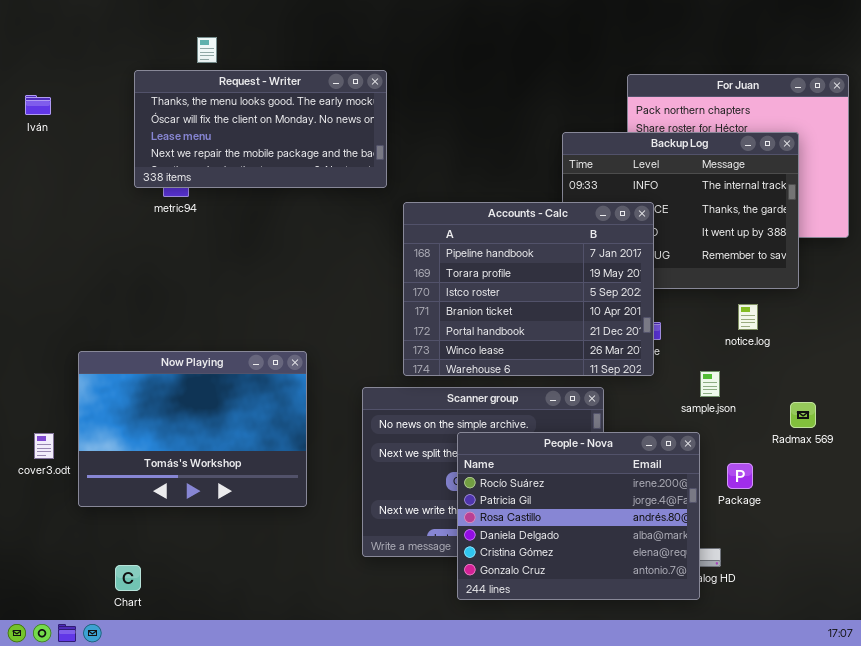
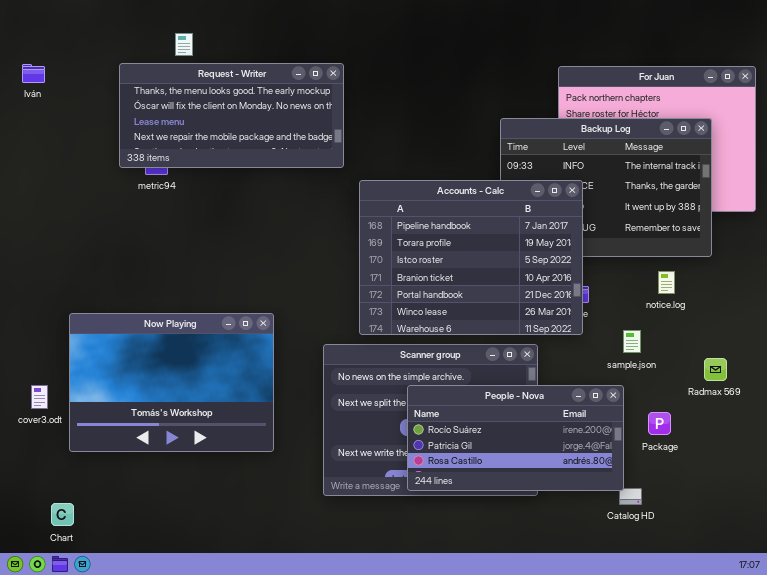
Iván: [25,95,51,115] -> [22,64,45,83], moved
People - Nova: [457,432,700,600] -> [407,385,624,491], resized
Chart: [115,565,141,591] -> [51,503,74,526], moved

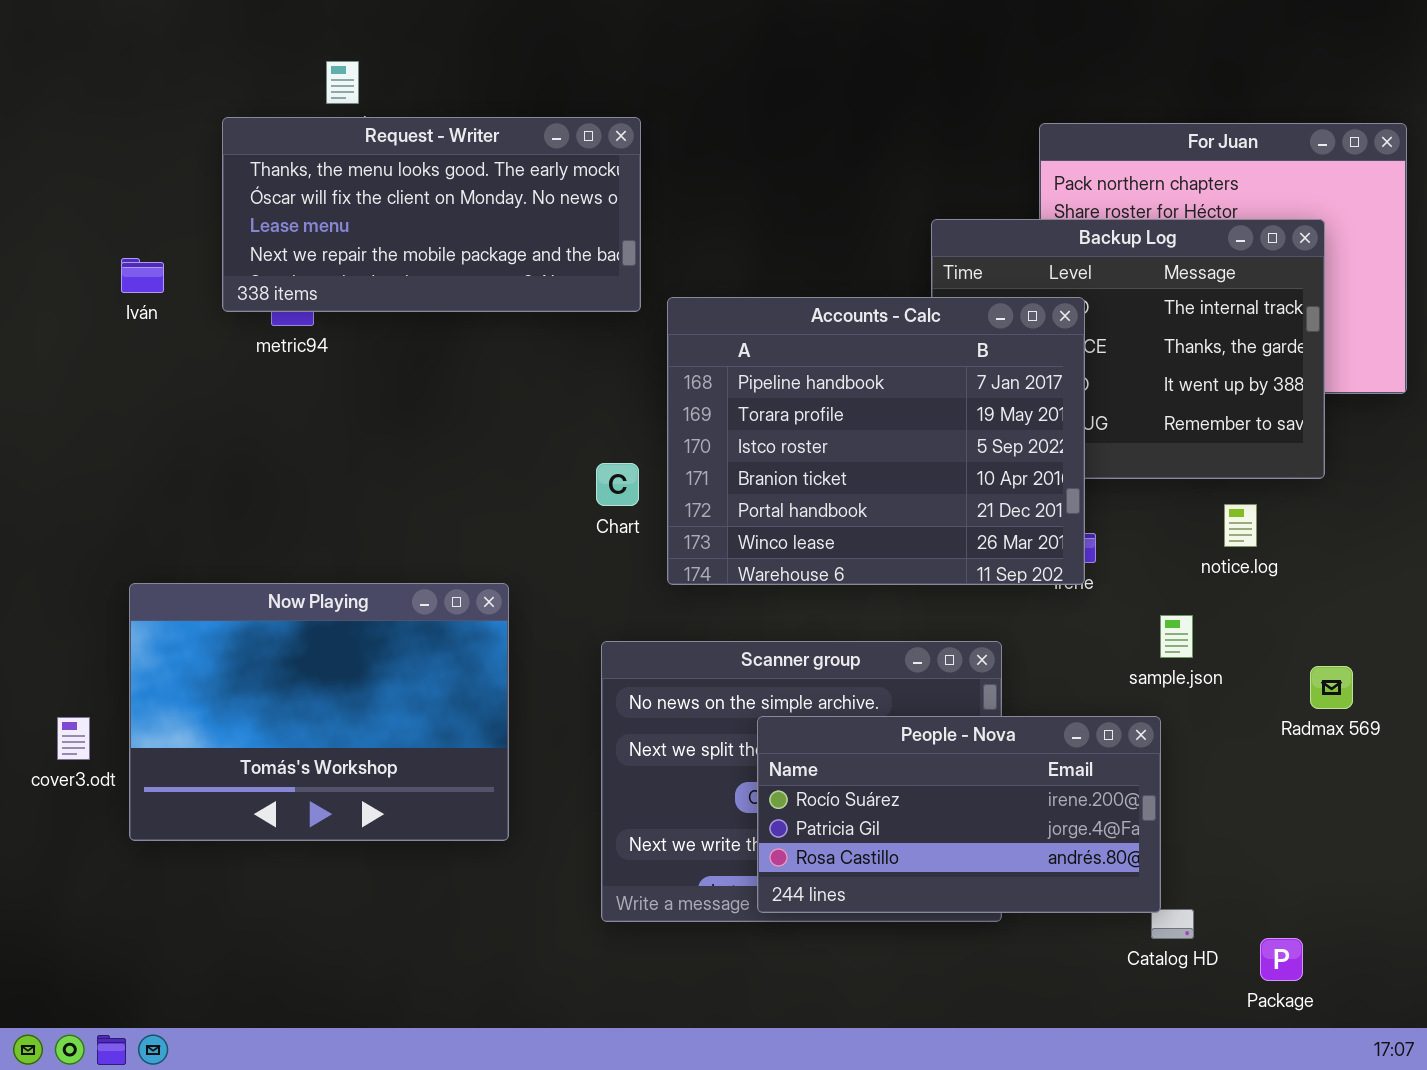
Iván: [22,64,45,83] -> [121,258,164,293], moved
Accounts - Calc: [359,180,583,335] -> [667,297,1085,585], moved
Package: [648,412,671,435] -> [1260,938,1303,981], moved
Chart: [51,503,74,526] -> [596,463,639,506], moved

